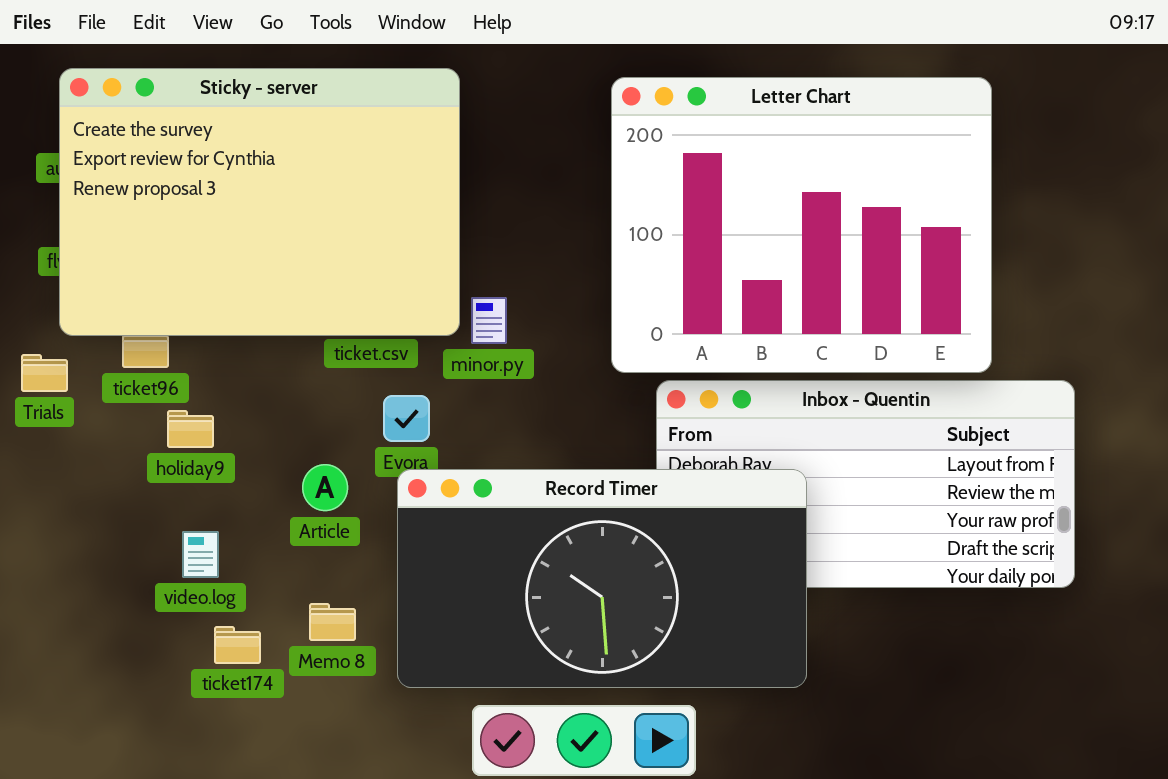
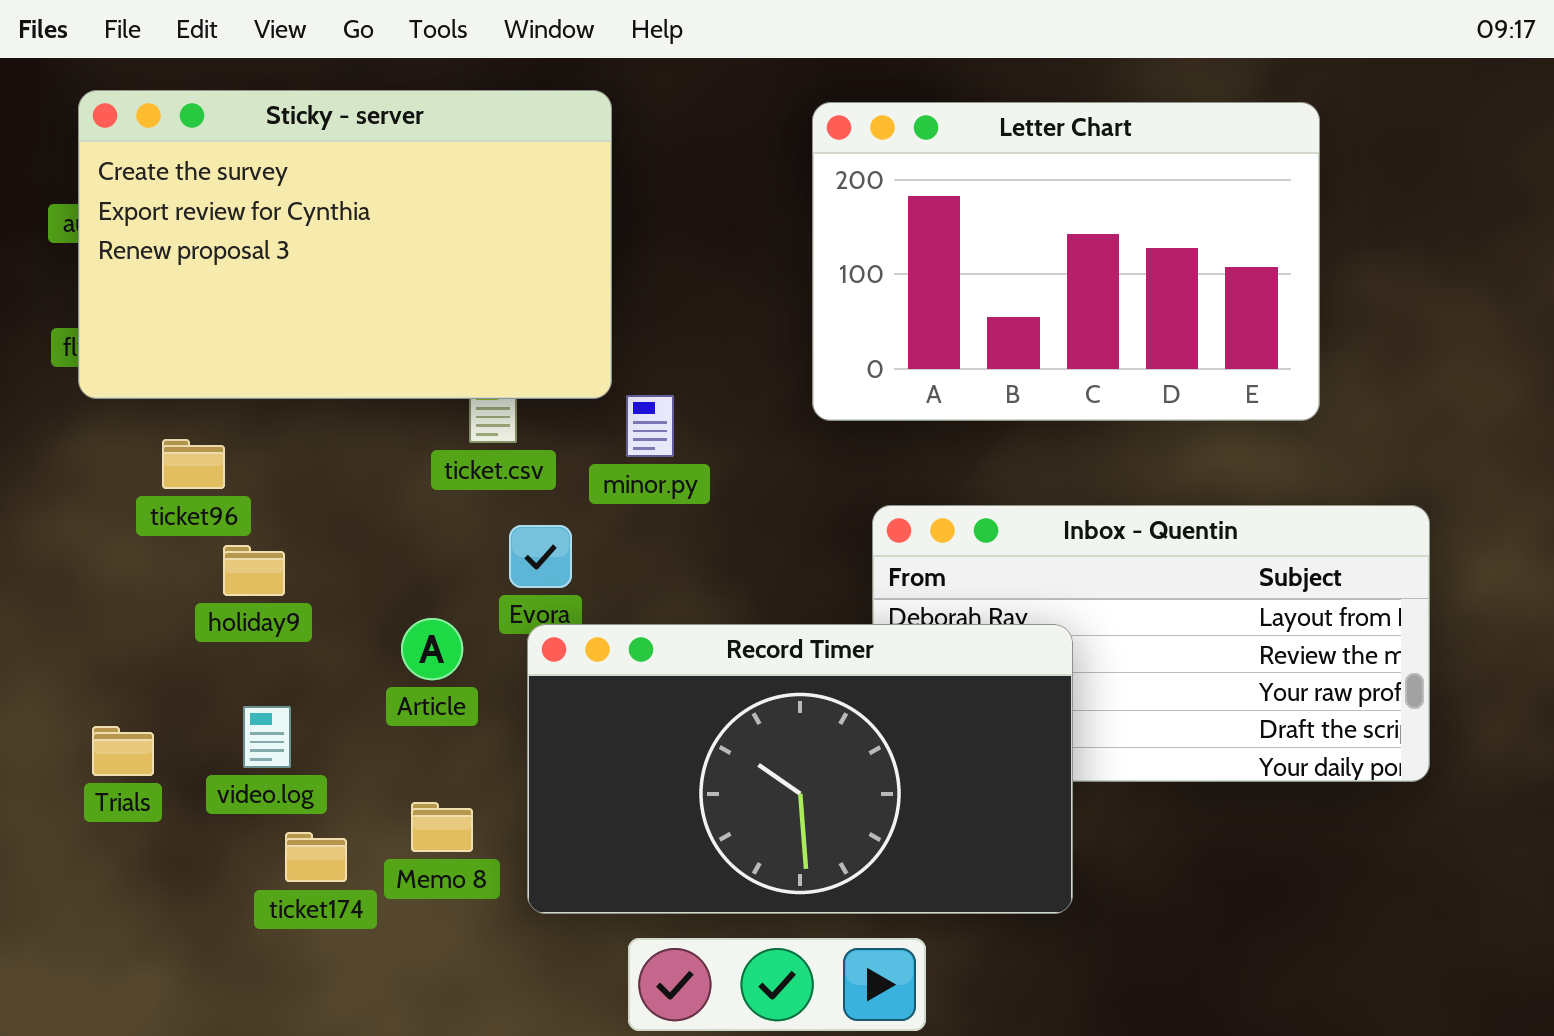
Sticky - server: [59,68,460,336] -> [78,90,612,399], resized
Letter Chart: [611,77,992,373] -> [812,102,1320,421], resized
Trials: [21,354,68,392] -> [92,726,154,776], moved

